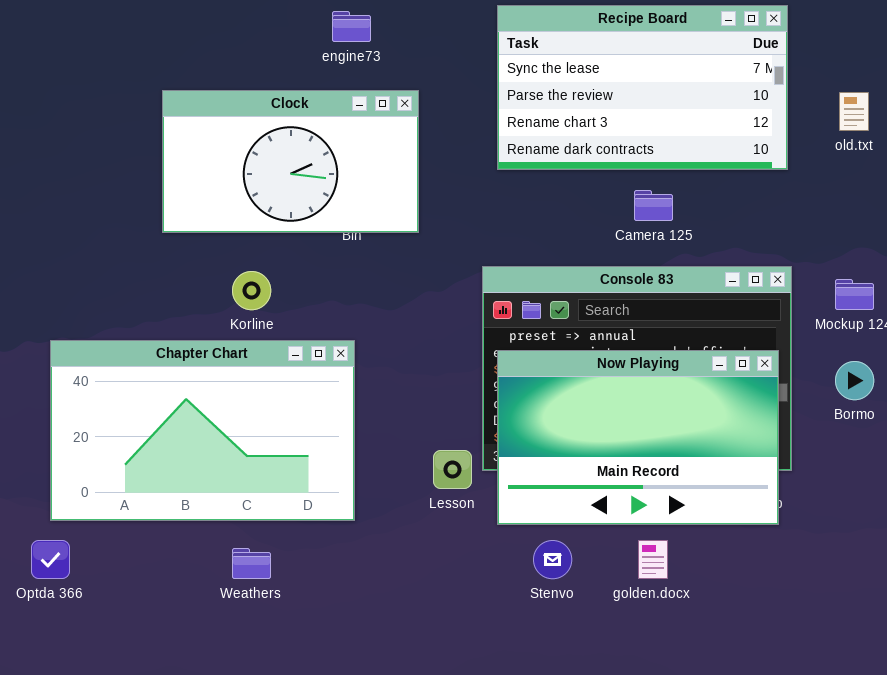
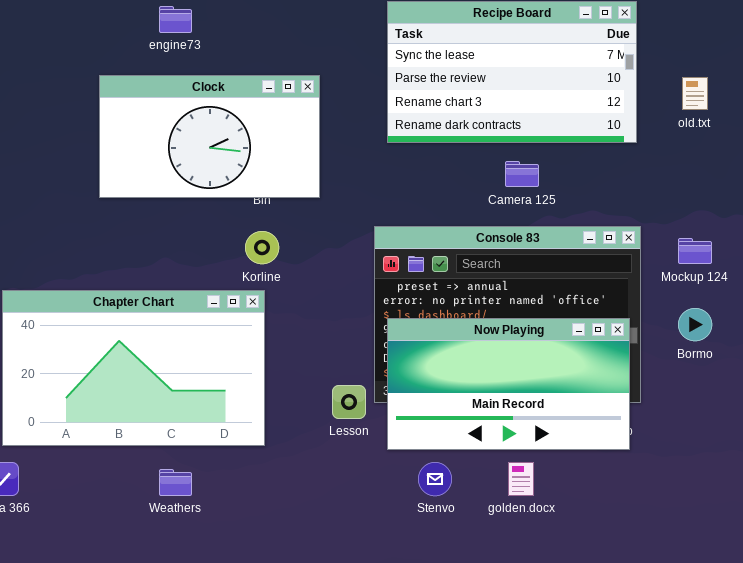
engine73: [332,11,371,42] -> [159,6,192,33], moved
Korline: [232,271,271,310] -> [245,231,279,264], moved
Now Playing: [497,350,779,525] -> [387,318,630,450], resized

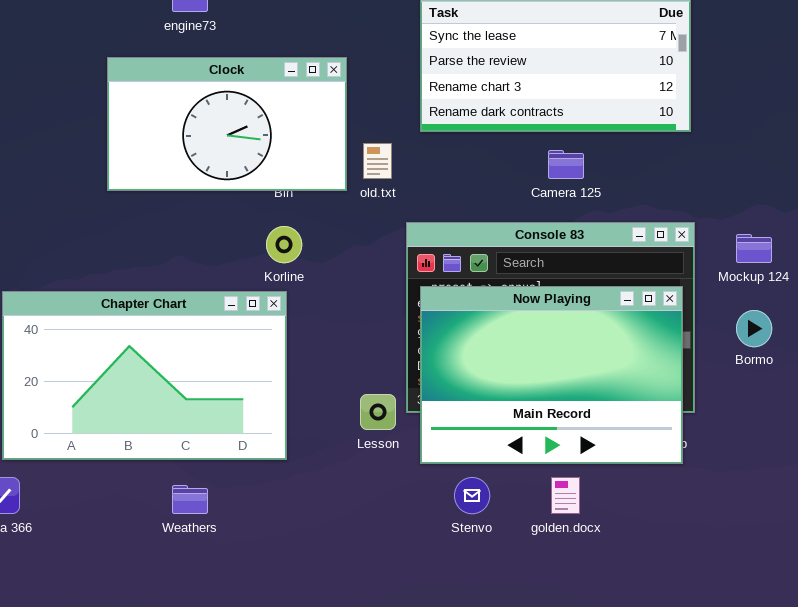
old.txt: [682,77,708,110] -> [363,143,392,179], moved
Now Playing: [387,318,630,450] -> [420,286,683,464], resized

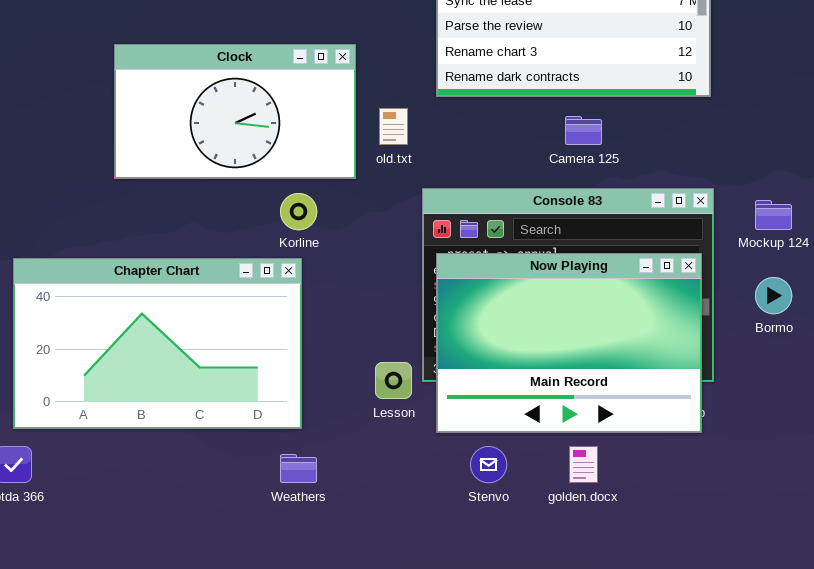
Clock: [107,57,347,191] -> [114,44,356,179], moved
Weathers: [172,485,208,514] -> [280,454,317,483], moved

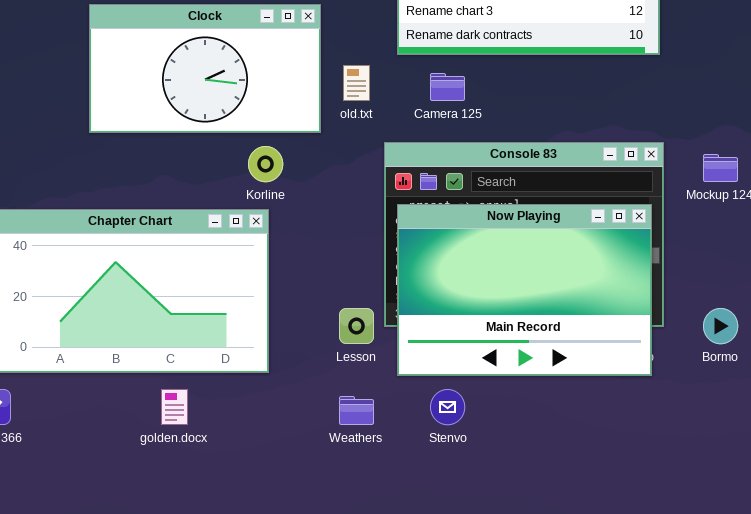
Camera 125: [565,116,602,145] -> [430,73,465,101], moved
Bormo: [755,277,792,314] -> [703,308,738,344], moved
golden.docx: [569,446,598,483] -> [161,389,188,425], moved
Weathers: [280,454,317,483] -> [339,396,374,425], moved

